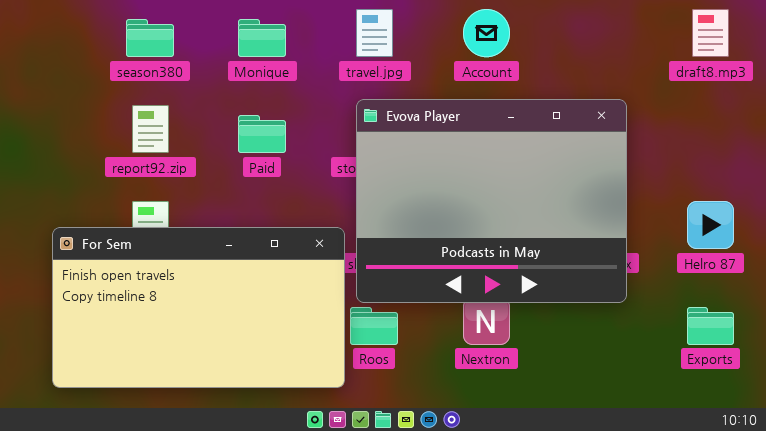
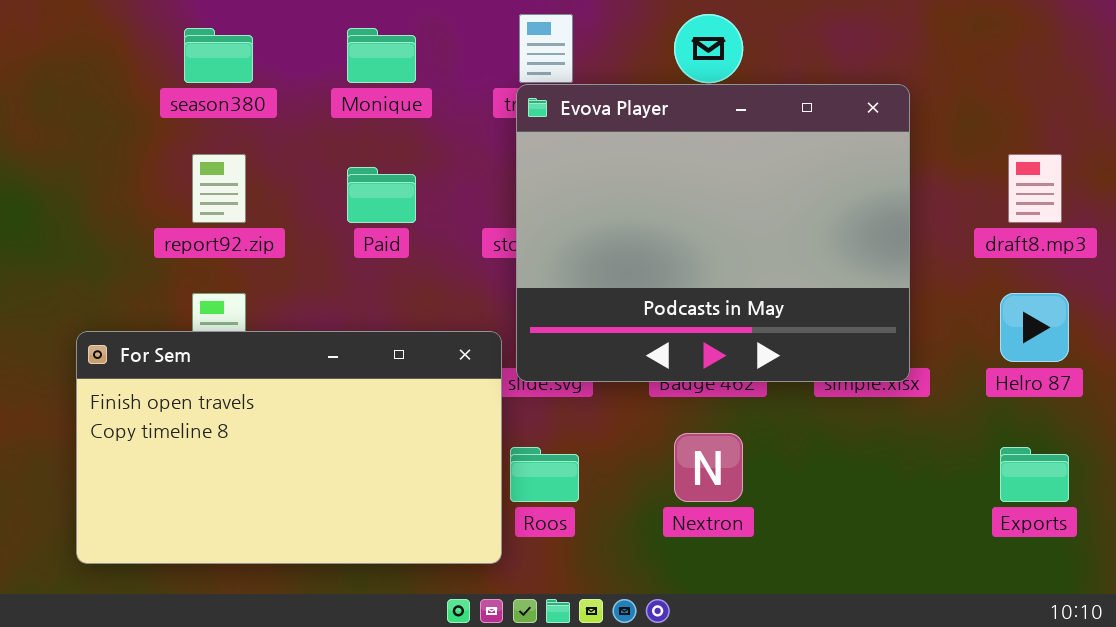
draft8.mp3: [692,9,729,57] -> [1008,154,1062,223], moved
Evova Player: [356,99,627,303] -> [516,84,910,382], moved

